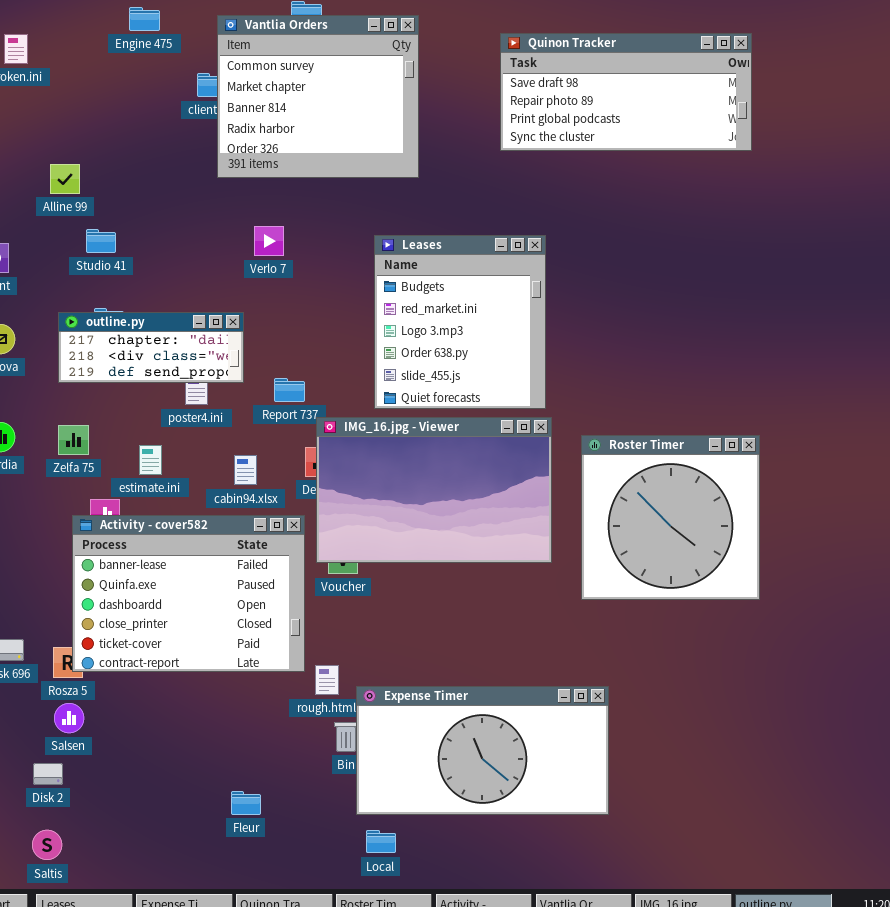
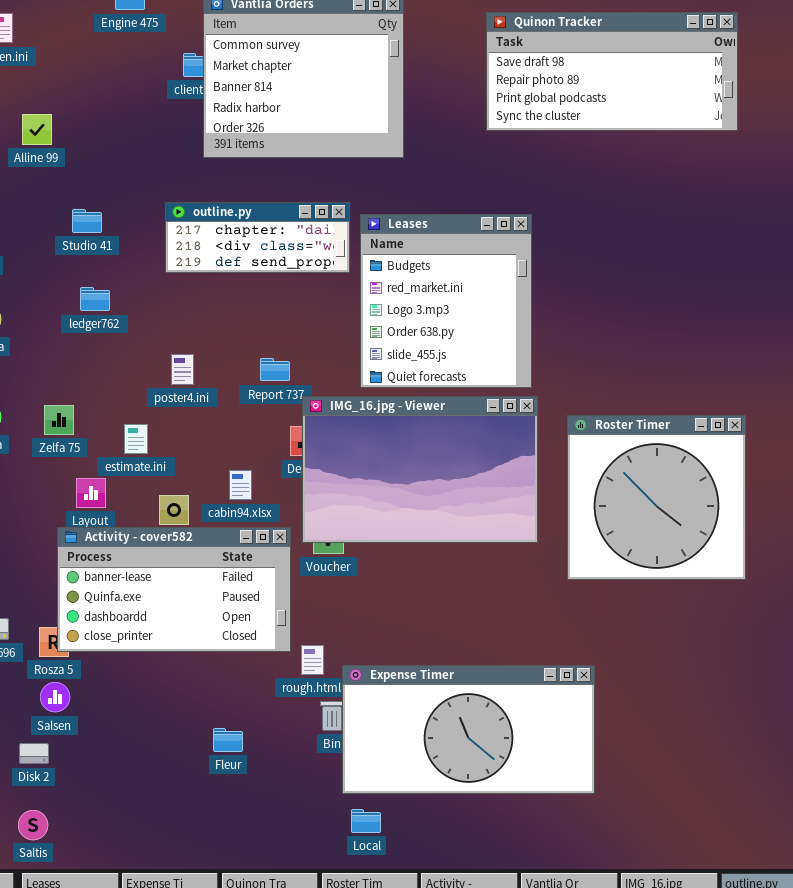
Alline 99: [50,164,80,194] -> [22,114,52,145], moved
outline.py: [58,312,244,383] -> [165,202,350,273], moved
cabin94.xlsx: [234,455,257,485] -> [229,470,252,500], moved
Activity - cover582: [72,515,305,672] -> [57,527,291,652], resized
Fleur: [231,791,261,815] -> [213,728,243,752], moved

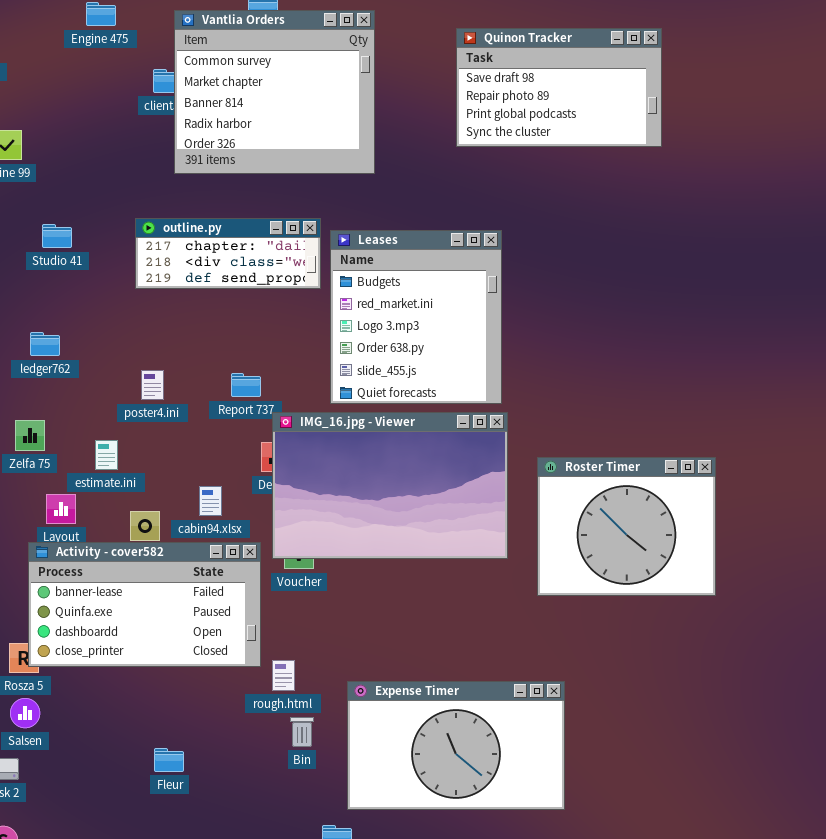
Quinon Tracker: [486,12,738,131] -> [456,28,662,147], resized
ledger762: [80,287,110,311] -> [30,332,60,356], moved
Roster Timer: [567,415,746,580] -> [537,457,716,596], resized
Expense Timer: [342,665,595,794] -> [347,681,565,810], resized
Fleur: [213,728,243,752] -> [154,748,184,772], moved

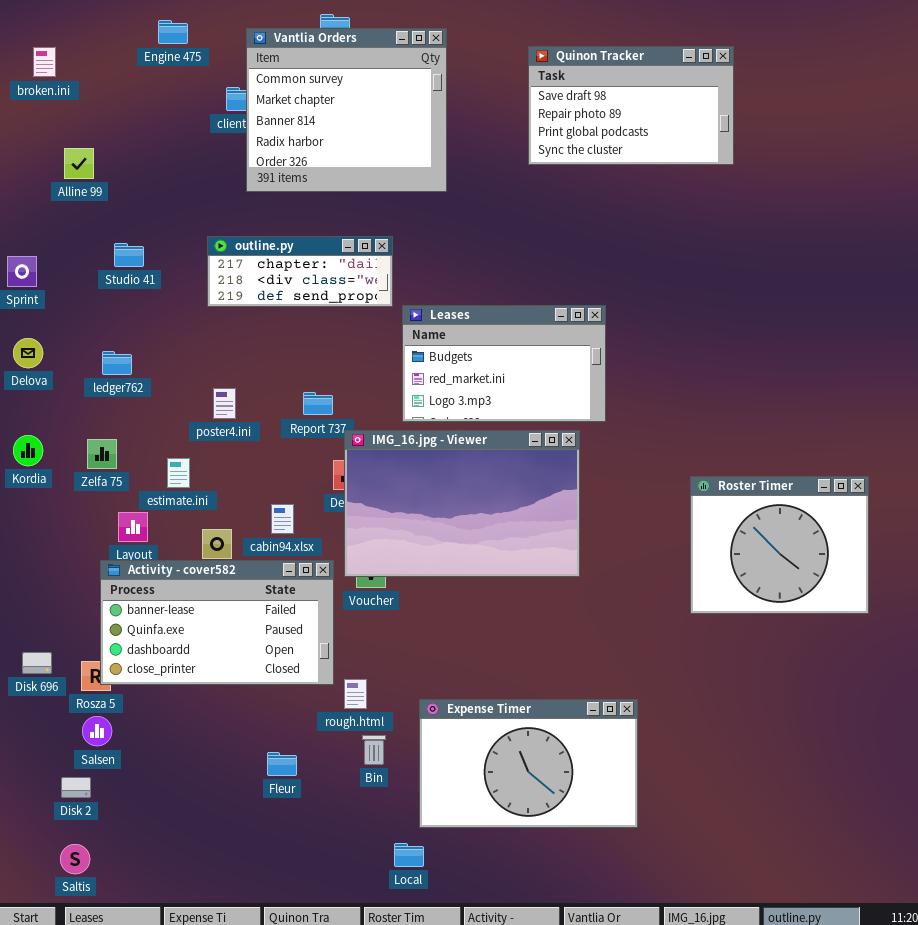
Leases: [330,230,502,404] -> [402,305,606,422], resized
Roster Timer: [537,457,716,596] -> [690,476,869,614], moved
Fleur: [154,748,184,772] -> [267,752,297,776], moved

